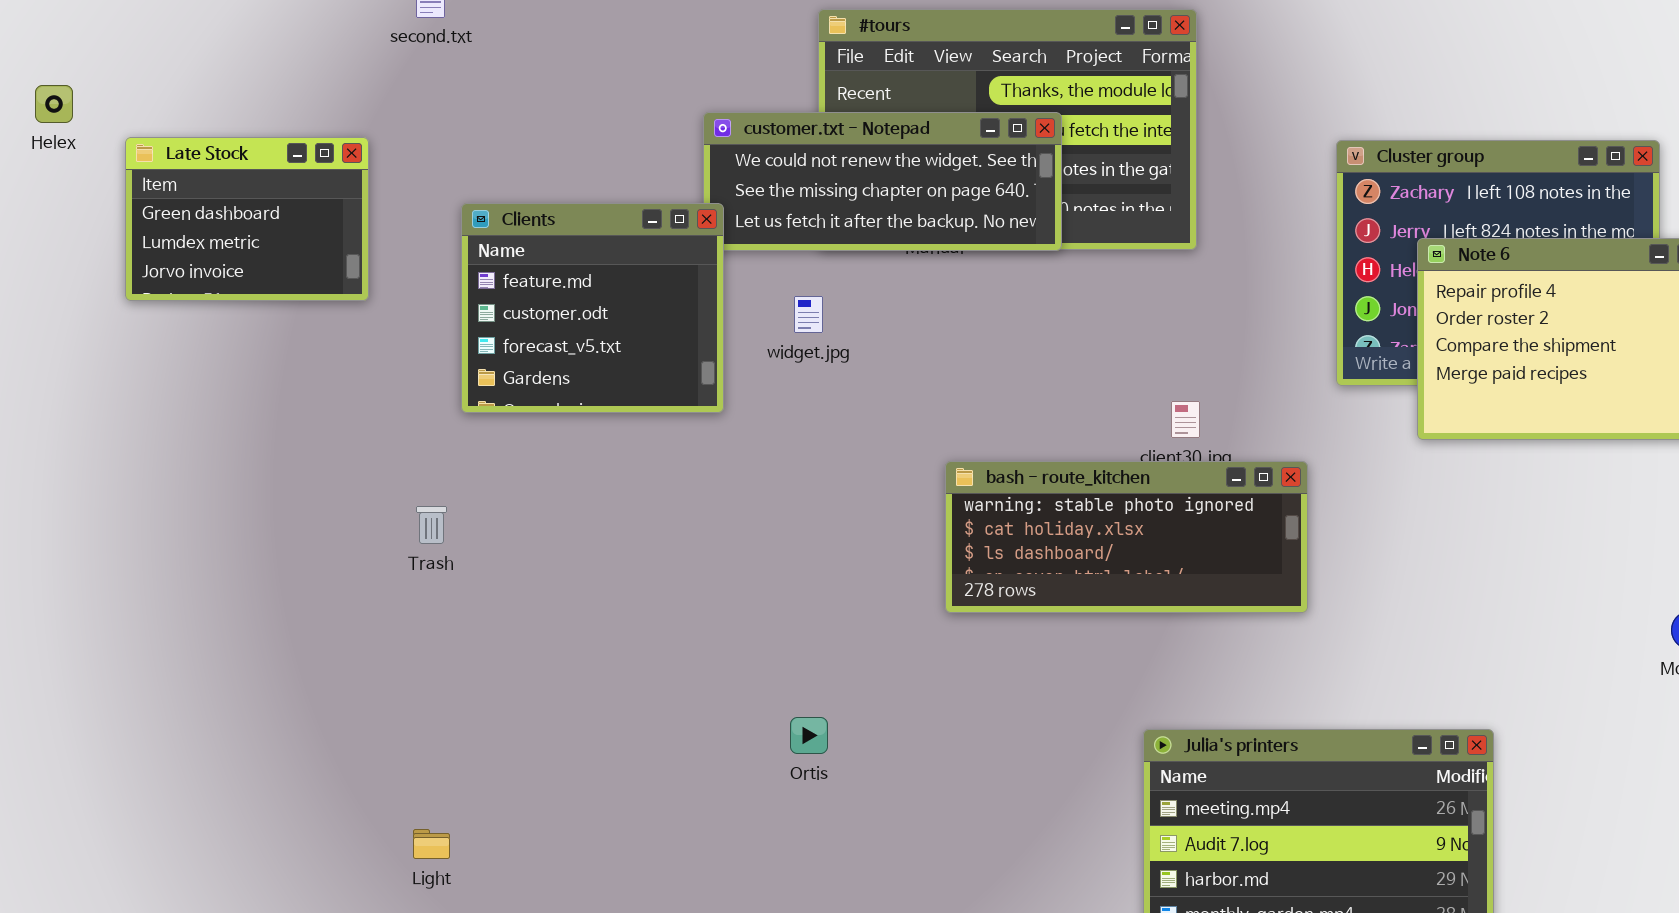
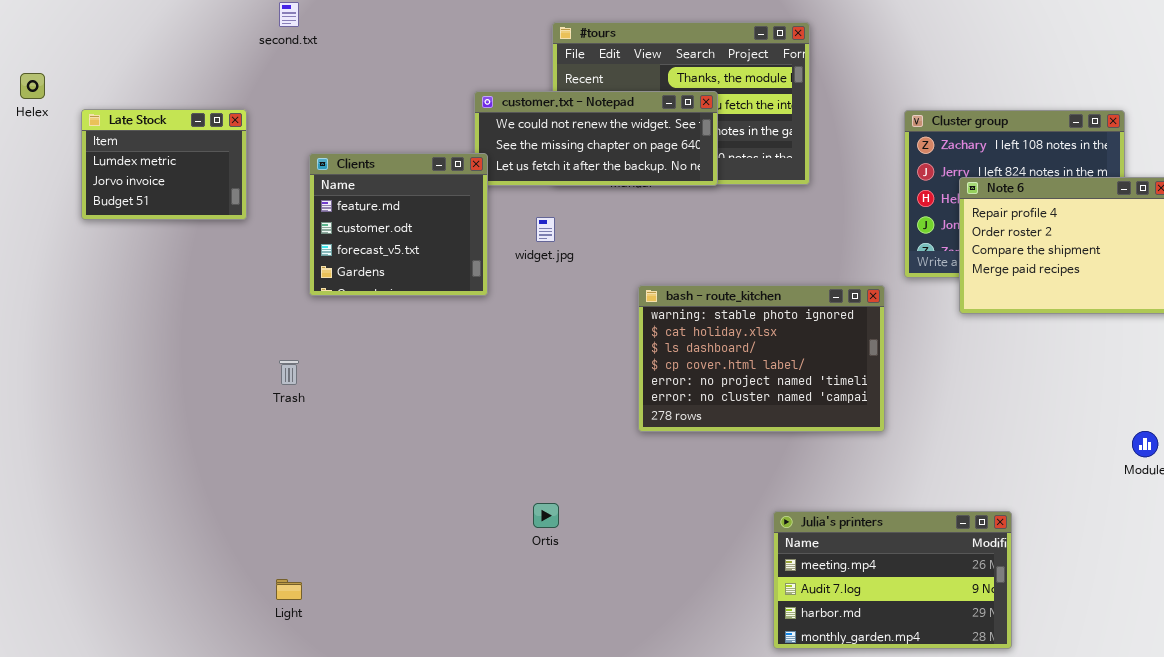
Late Stock: [125,137,369,301] -> [81,109,247,220], scrolled down 1 row
bash - route_kitchen: [945,461,1308,613] -> [638,285,885,432], resized

